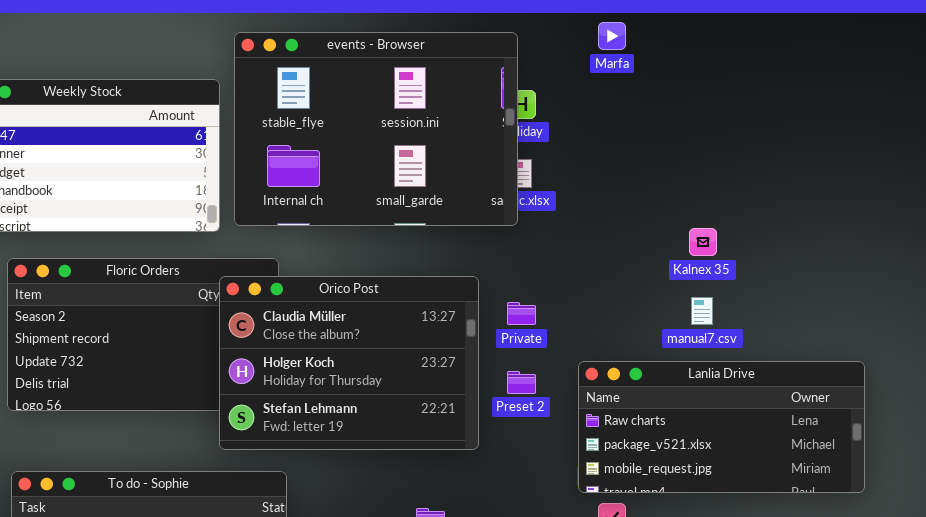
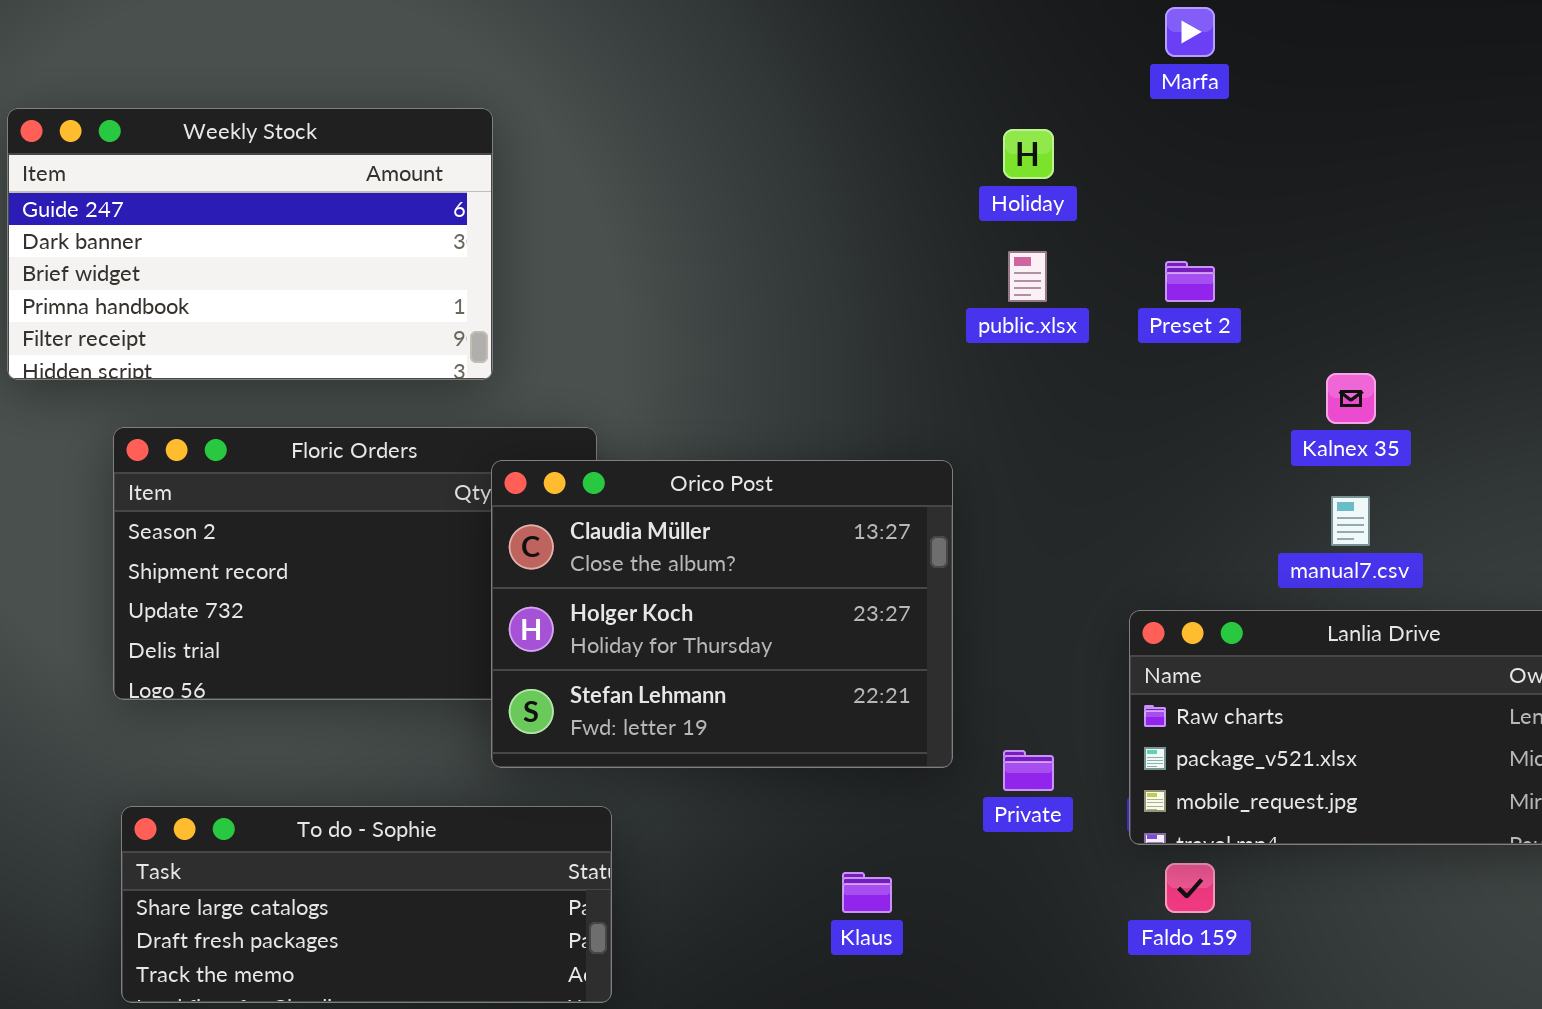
events - Browser: [234,32,518,226] -> none, closed
Private: [507,302,536,325] -> [1003,750,1054,791], moved
Preset 2: [507,371,536,394] -> [1165,261,1215,302], moved

